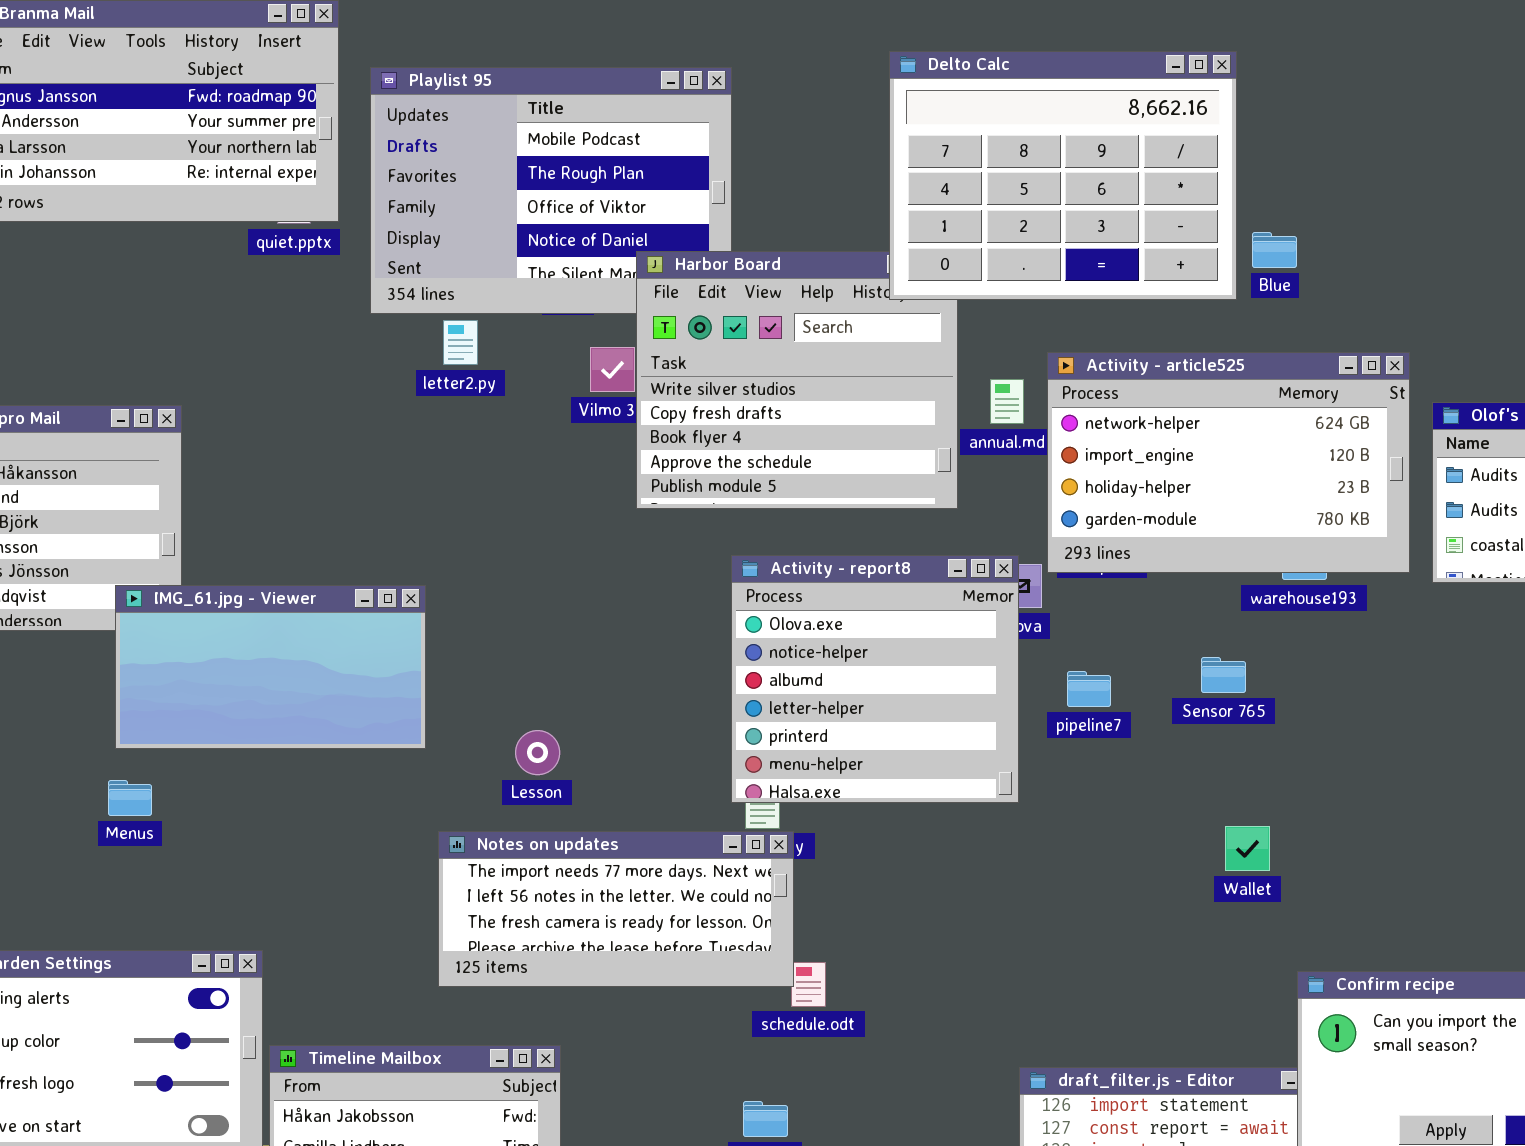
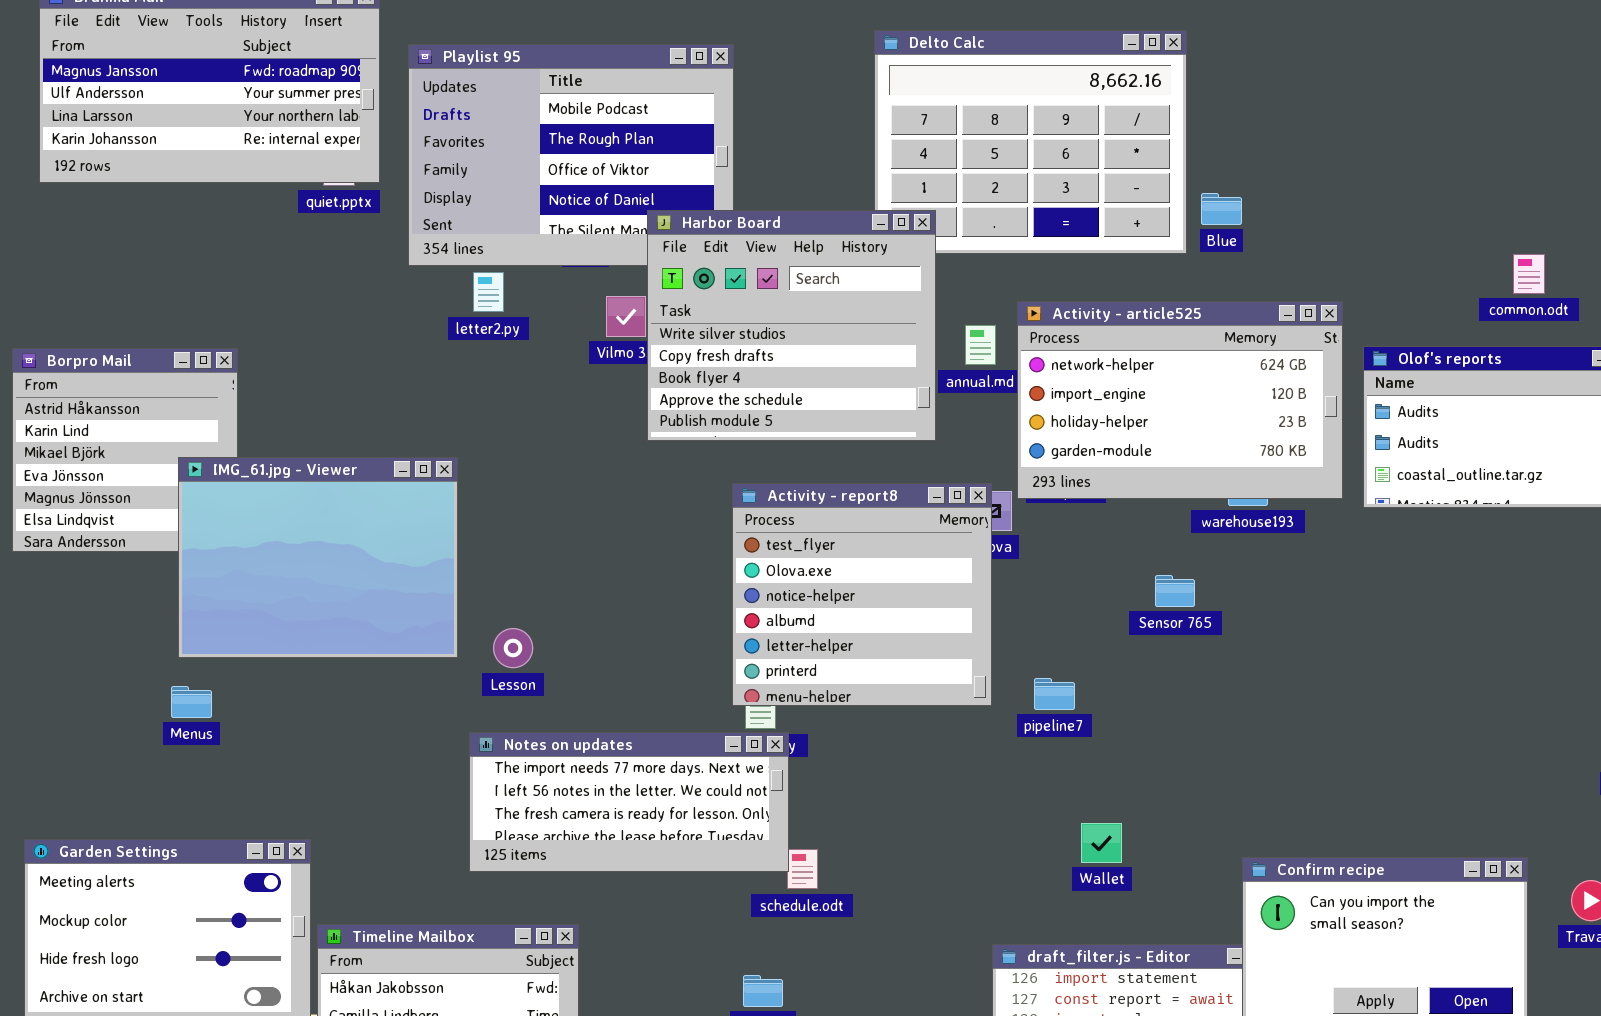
Harbor Board: [636,251,958,509] -> [647,210,936,441], raised
Activity - report8: [731,555,1019,803] -> [732,483,992,706], scrolled up 1 row
IMG_61.jpg - Viewer: [115,585,426,749] -> [178,457,458,658], resized
pipeline7: [1067,671,1111,707] -> [1034,678,1075,710], moved
Lesson: [515,730,560,775] -> [493,628,533,668], moved
Wallet: [1225,826,1270,871] -> [1081,823,1122,863], moved

